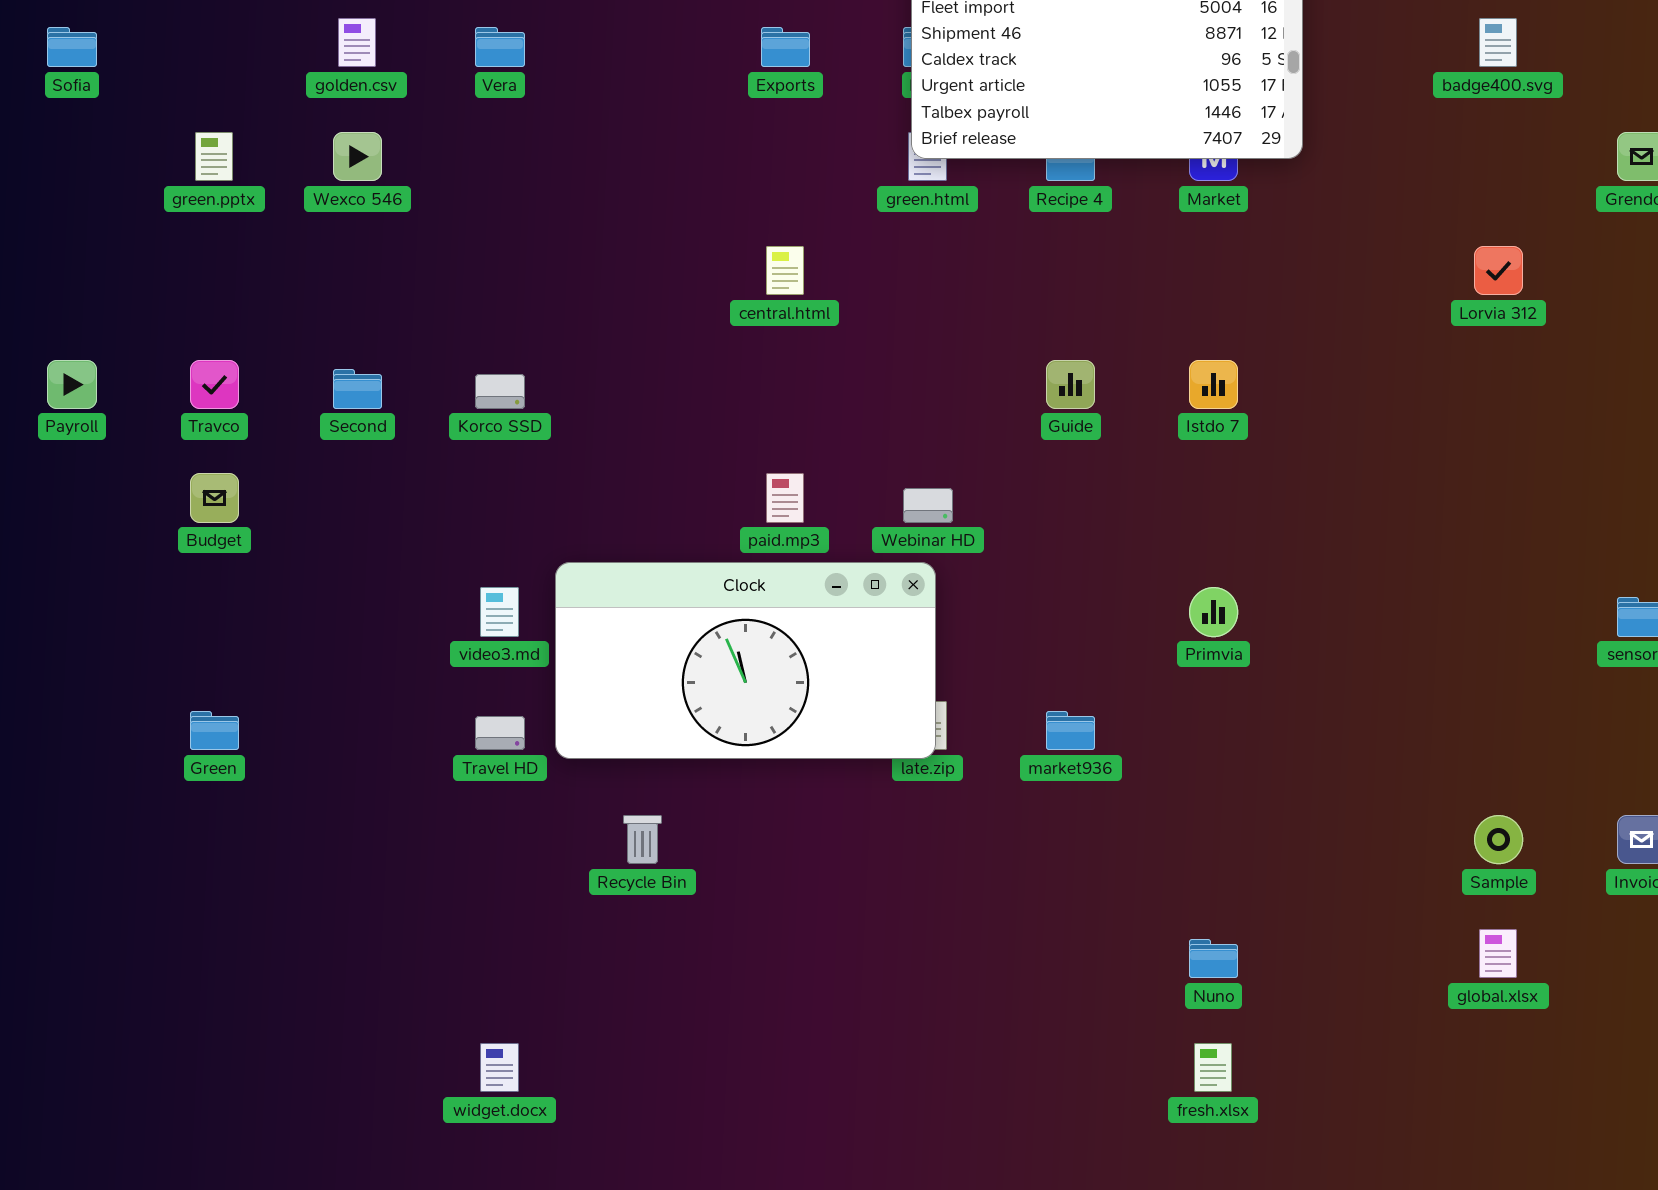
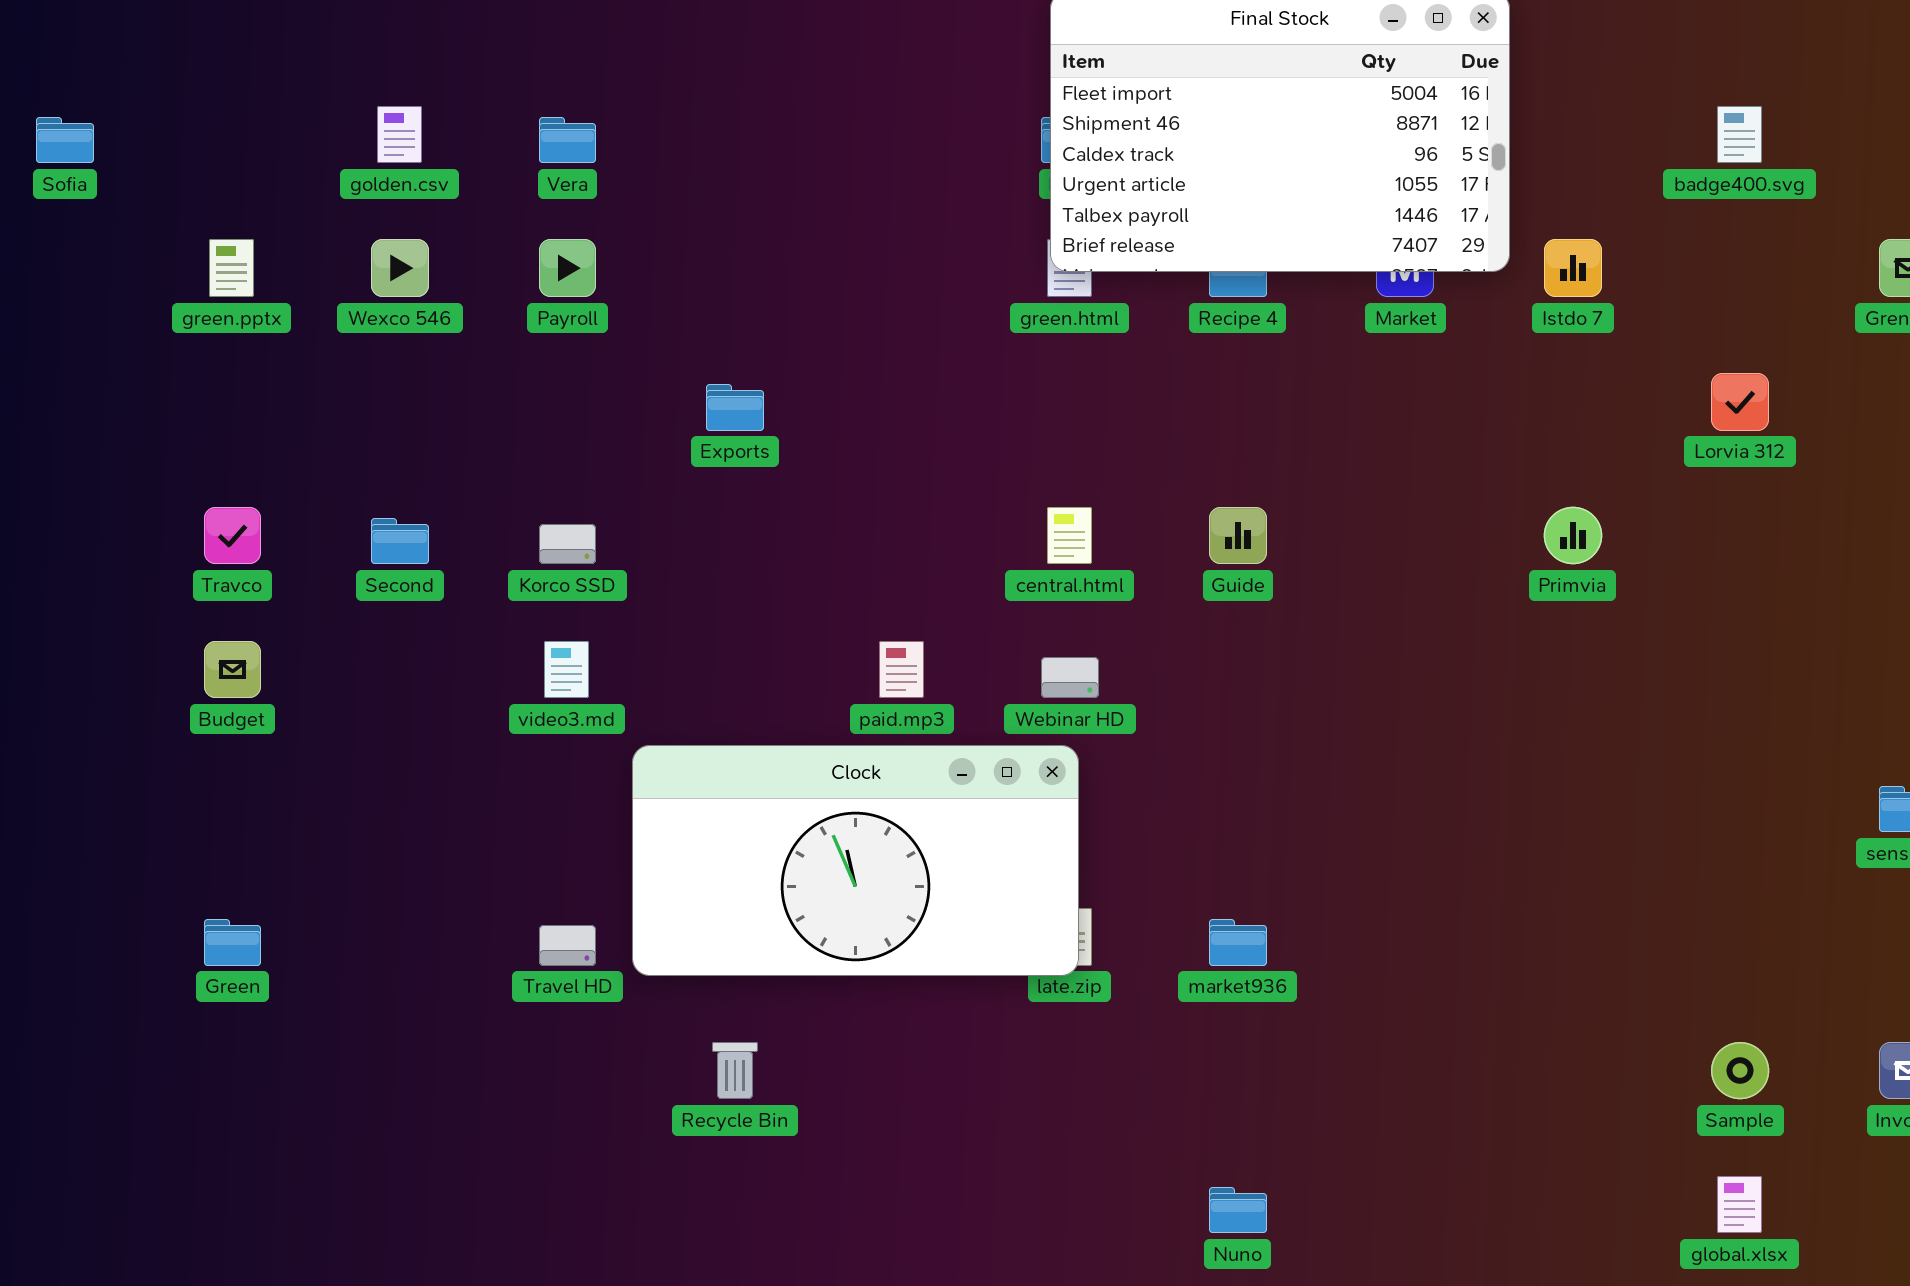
Exports: [761,27,810,67] -> [706,384,764,431], moved
central.html: [766,246,804,295] -> [1047,507,1092,564], moved
Payroll: [47,360,97,409] -> [539,239,596,297], moved
Istdo 7: [1189,360,1238,409] -> [1544,239,1602,297], moved
video3.md: [480,587,519,637] -> [544,641,589,698], moved
Primvia: [1189,587,1238,637] -> [1544,507,1602,564], moved
Nuno: [1189,939,1238,978] -> [1209,1187,1267,1233], moved

